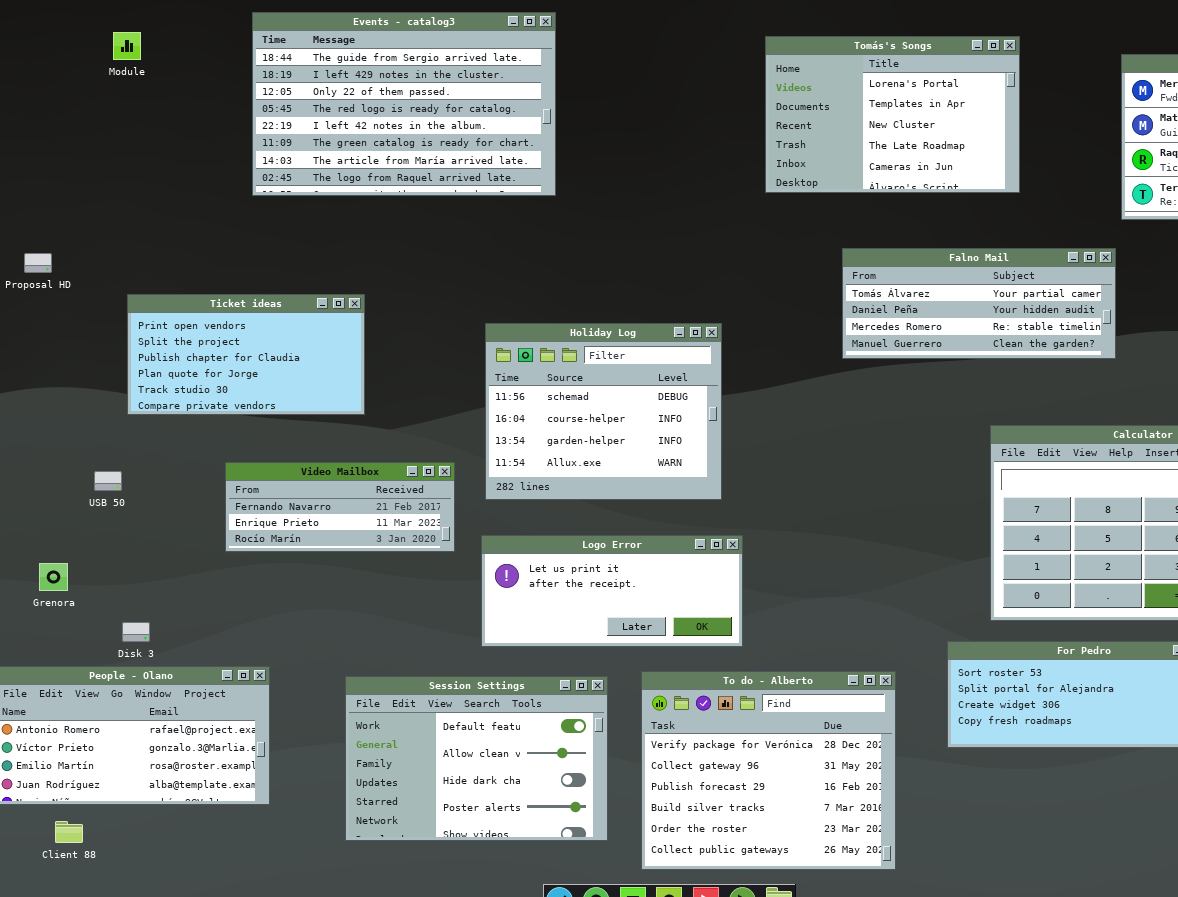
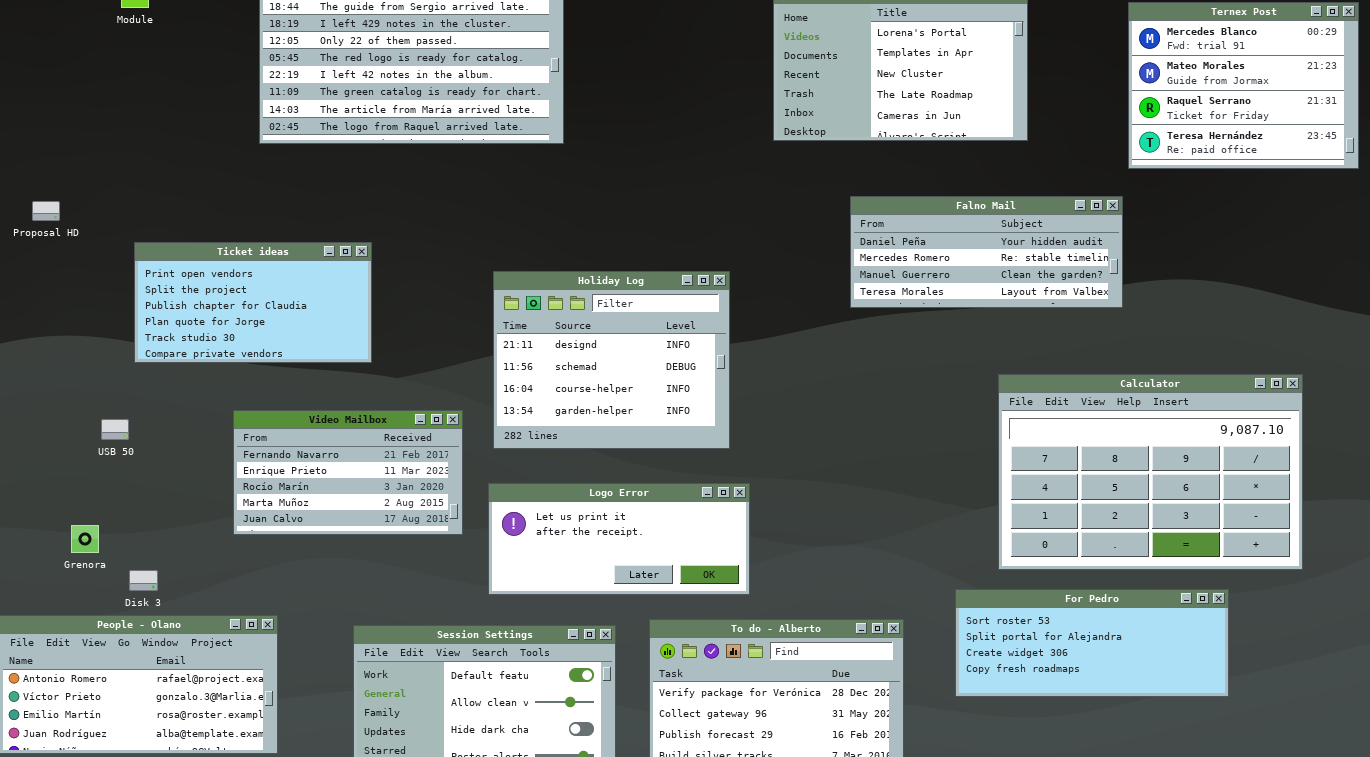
Falno Mail: [842,248,1116,359] -> [850,196,1123,308], scrolled down 1 row
Holiday Log: [485,323,722,500] -> [493,271,730,449], scrolled up 1 row
Video Mailbox: [225,462,455,552] -> [233,410,463,535], resized
Grenora: [39,563,68,591] -> [71,525,99,553], moved

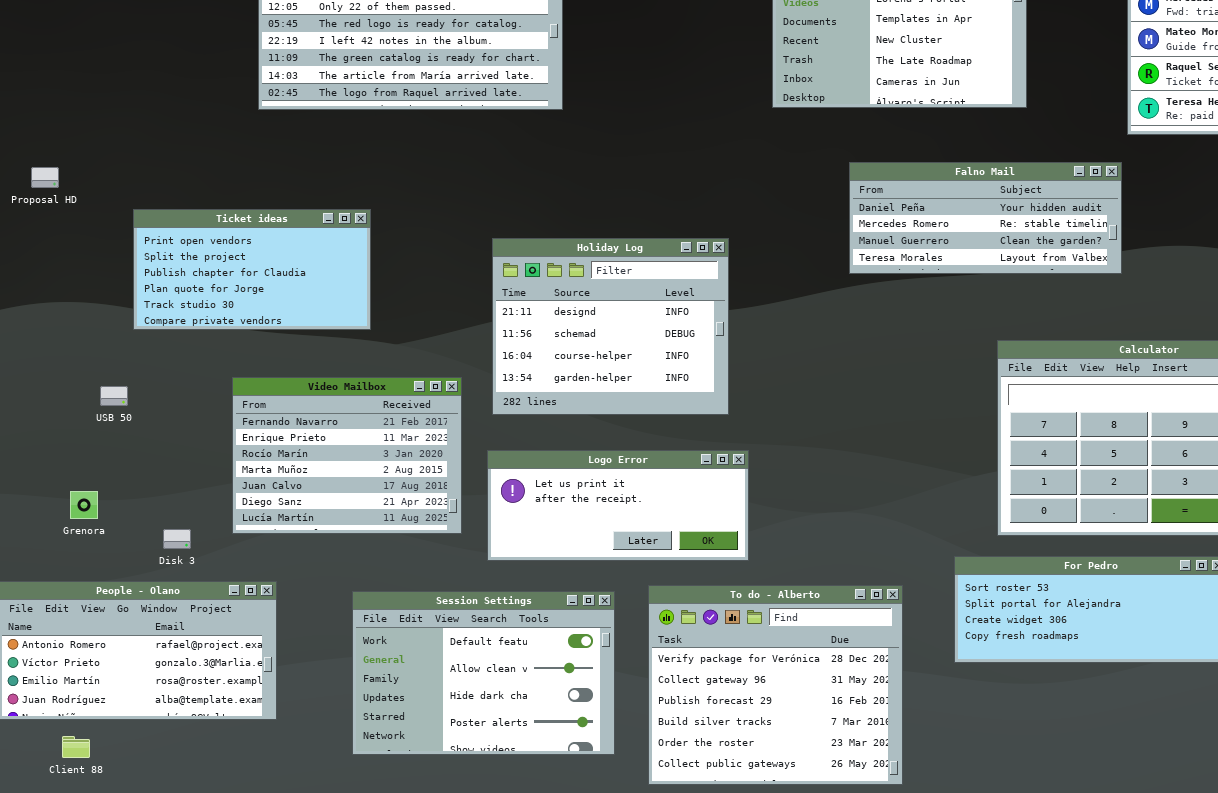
Video Mailbox: [233,410,463,535] -> [232,377,462,534], resized
Disk 3: [129,570,158,591] -> [163,529,191,549], moved

